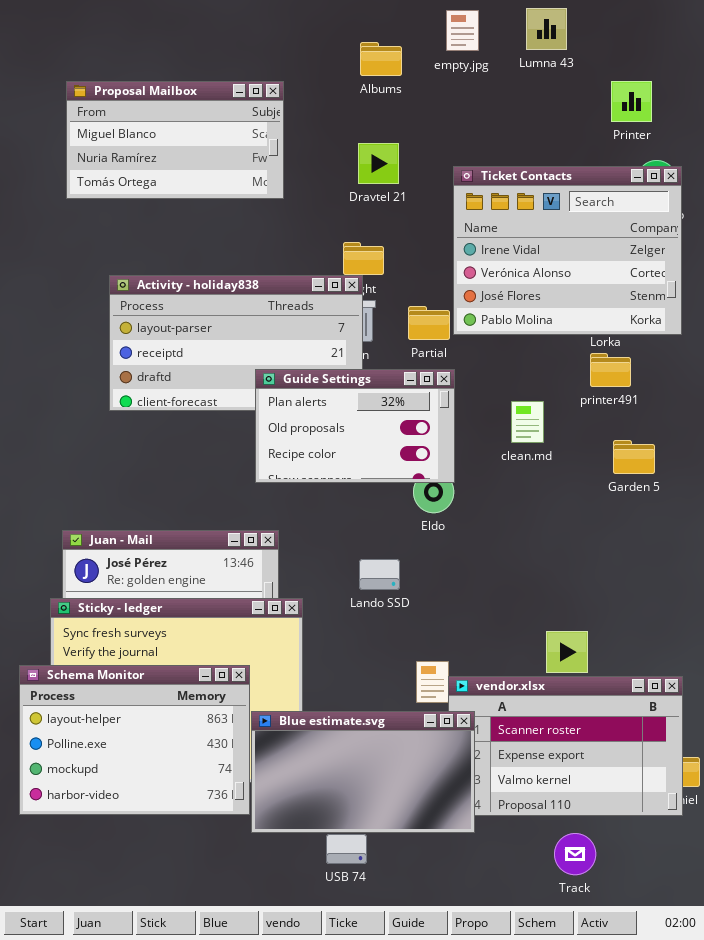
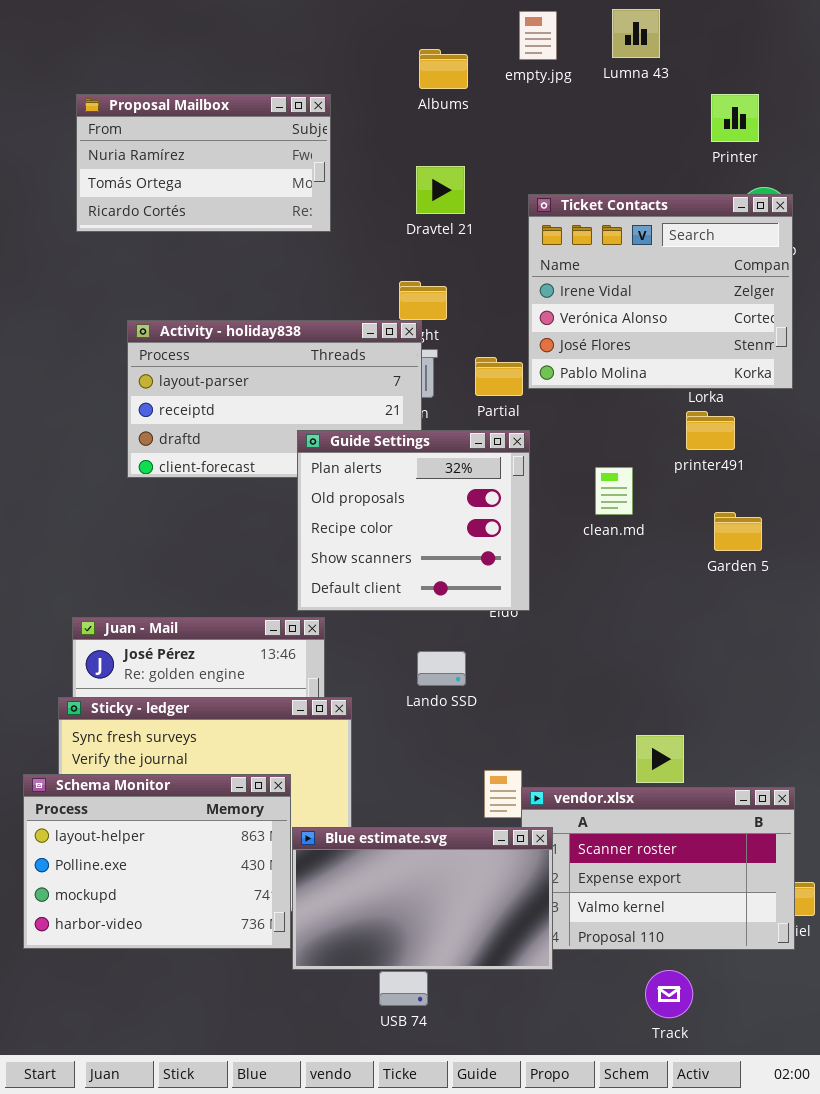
Proposal Mailbox: [66,81,284,199] -> [76,94,331,232], scrolled down 1 row
Guide Settings: [255,369,455,483] -> [297,430,530,611], resized

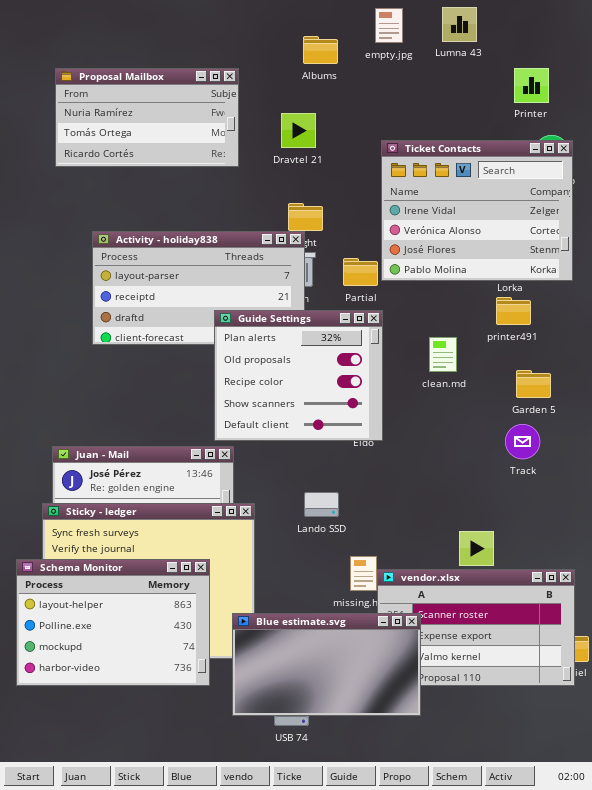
Dravtel 21: [416,166,465,214] -> [281,113,316,148], moved
Lando SSD: [417,651,466,686] -> [304,492,339,517], moved
Blue estimate.svg: [292,827,553,970] -> [232,613,421,716], moved
Track: [645,970,693,1018] -> [505,424,540,459], moved

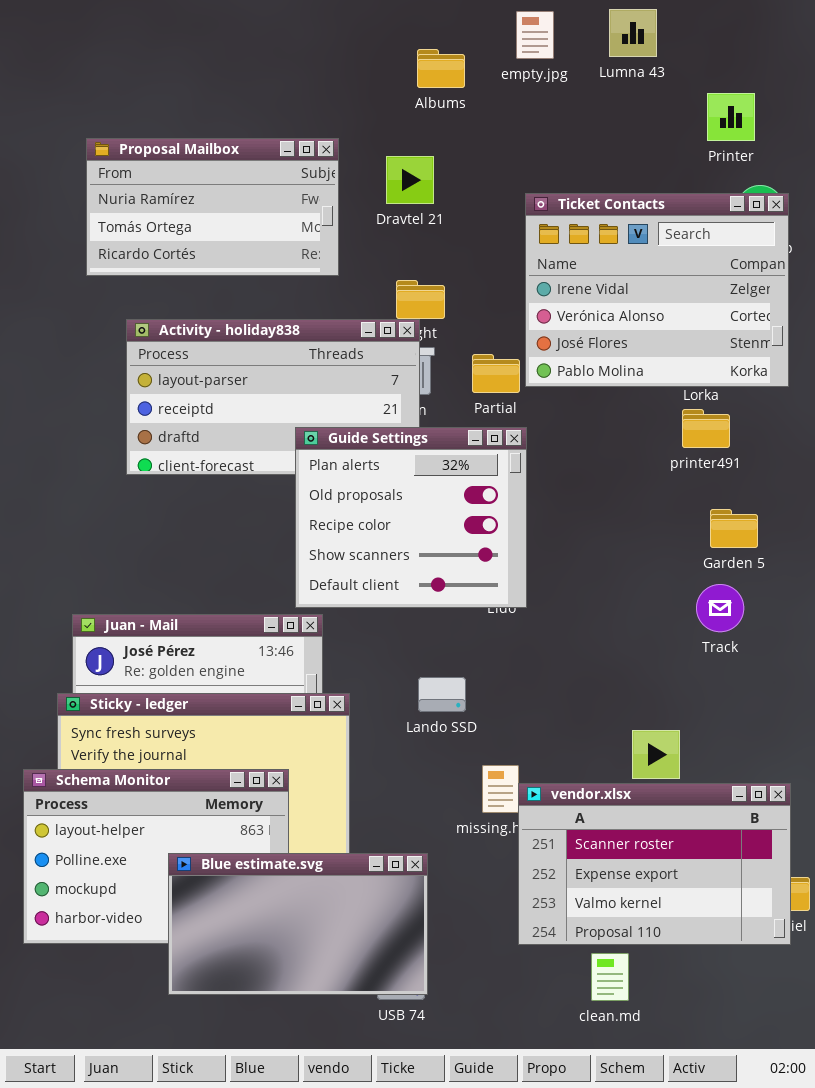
Proposal Mailbox: [55,68,239,167] -> [86,138,339,276], moved
clean.md: [429,337,457,372] -> [591,953,629,1001], moved
Blue estimate.svg: [232,613,421,716] -> [168,853,428,995], moved

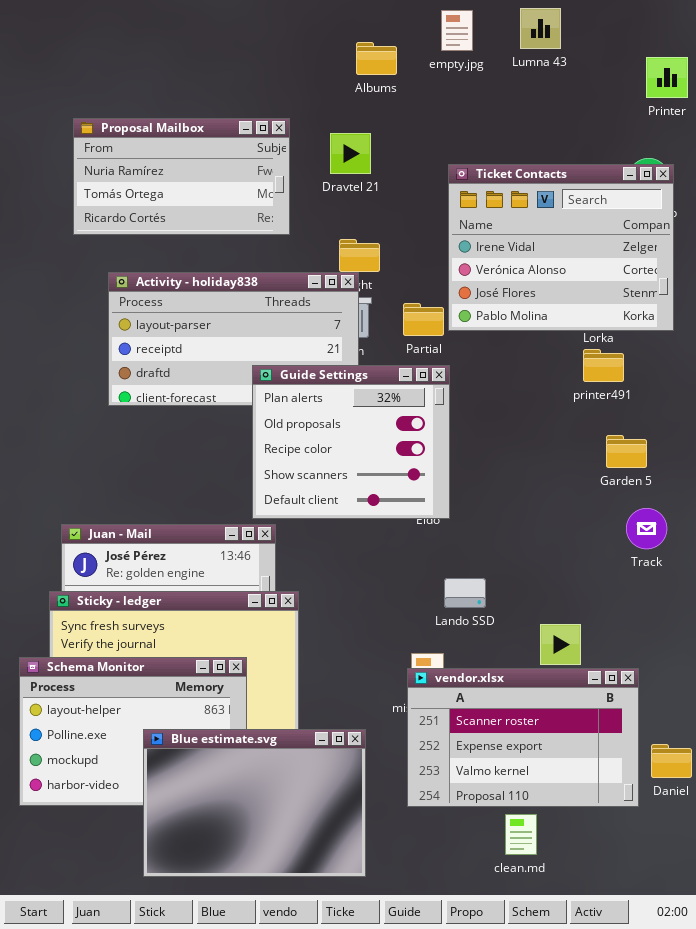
Printer: [707,93,755,141] -> [646,57,688,98], moved
Track: [696,584,744,632] -> [626,508,667,549], moved
Lando SSD: [418,677,466,712] -> [444,578,486,608], moved
vendor.xlsx: [518,783,791,945] -> [407,668,639,807], moved
Blue estimate.svg: [168,853,428,995] -> [143,729,366,877], resized

